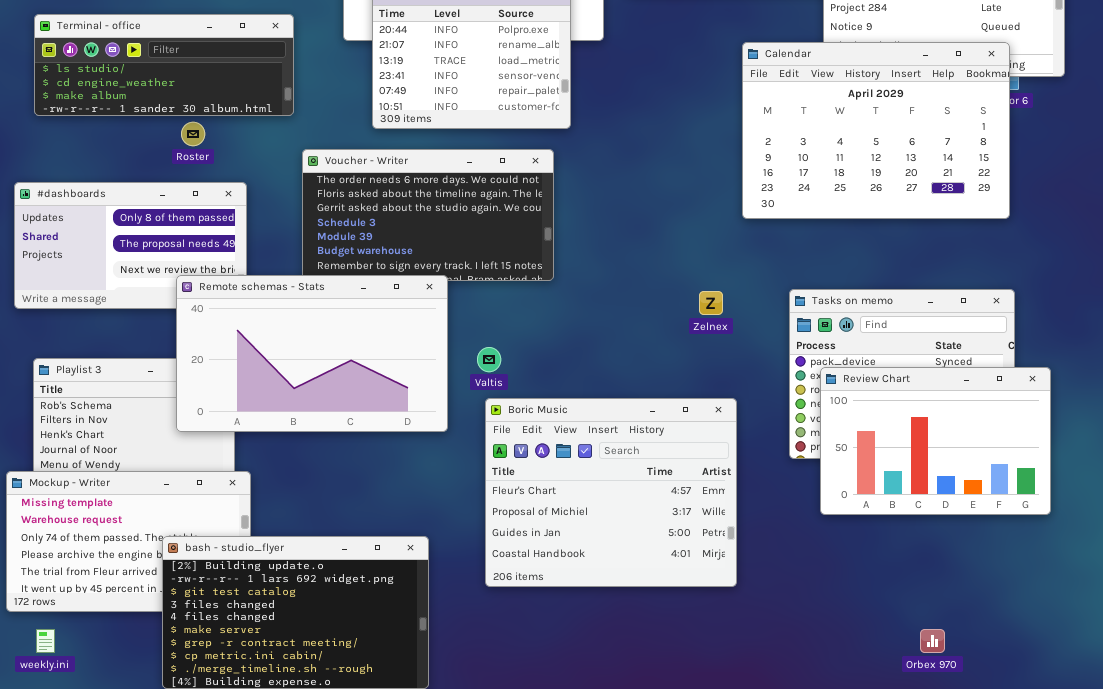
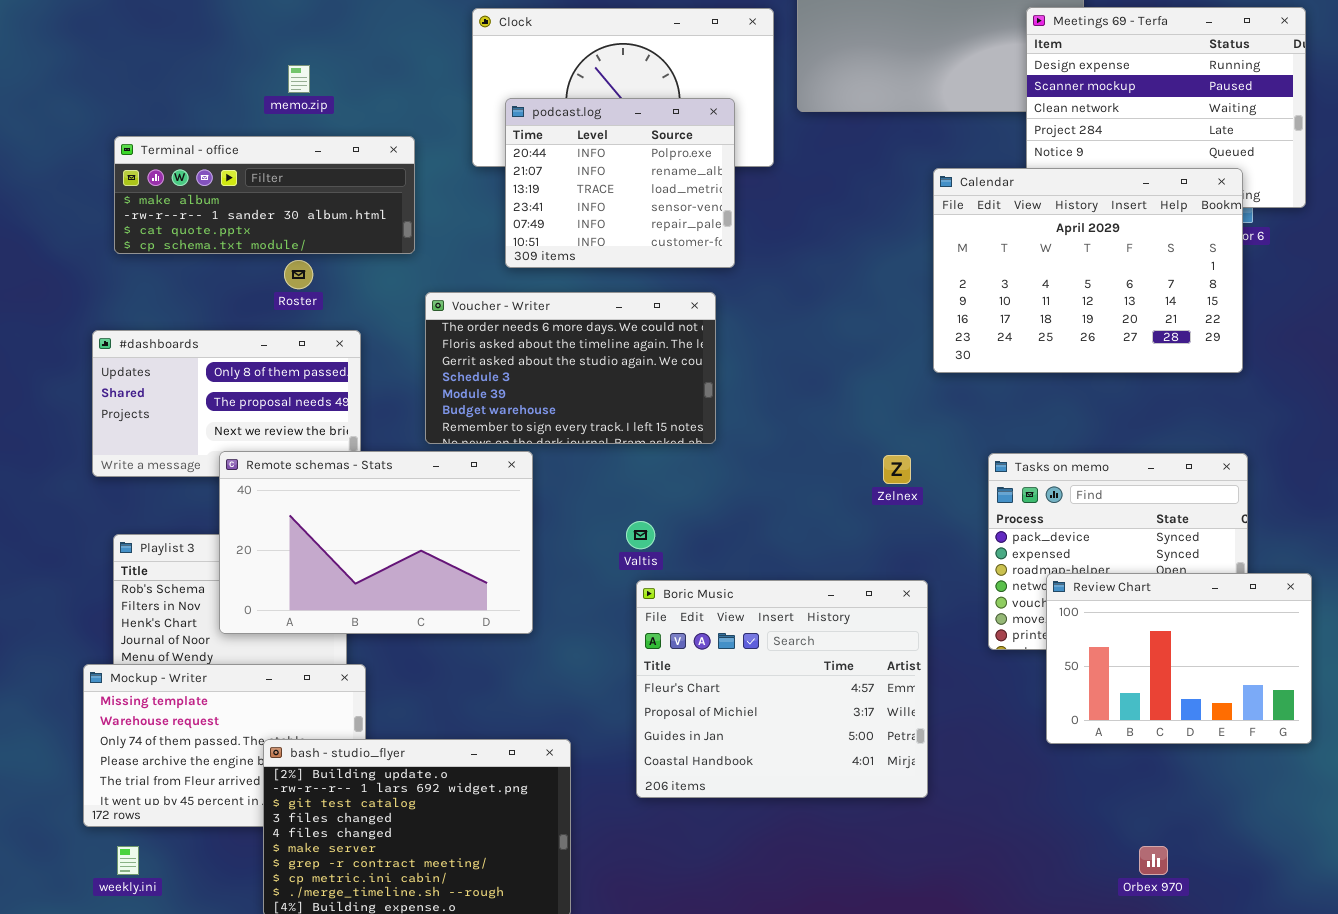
Terminal - office: [34,14,294,116] -> [114,136,415,254], scrolled down 2 rows
Remote schemas - Stats: [176,275,448,432] -> [219,451,533,634], moved
Review Chart: [820,367,1051,515] -> [1046,573,1312,744], moved

